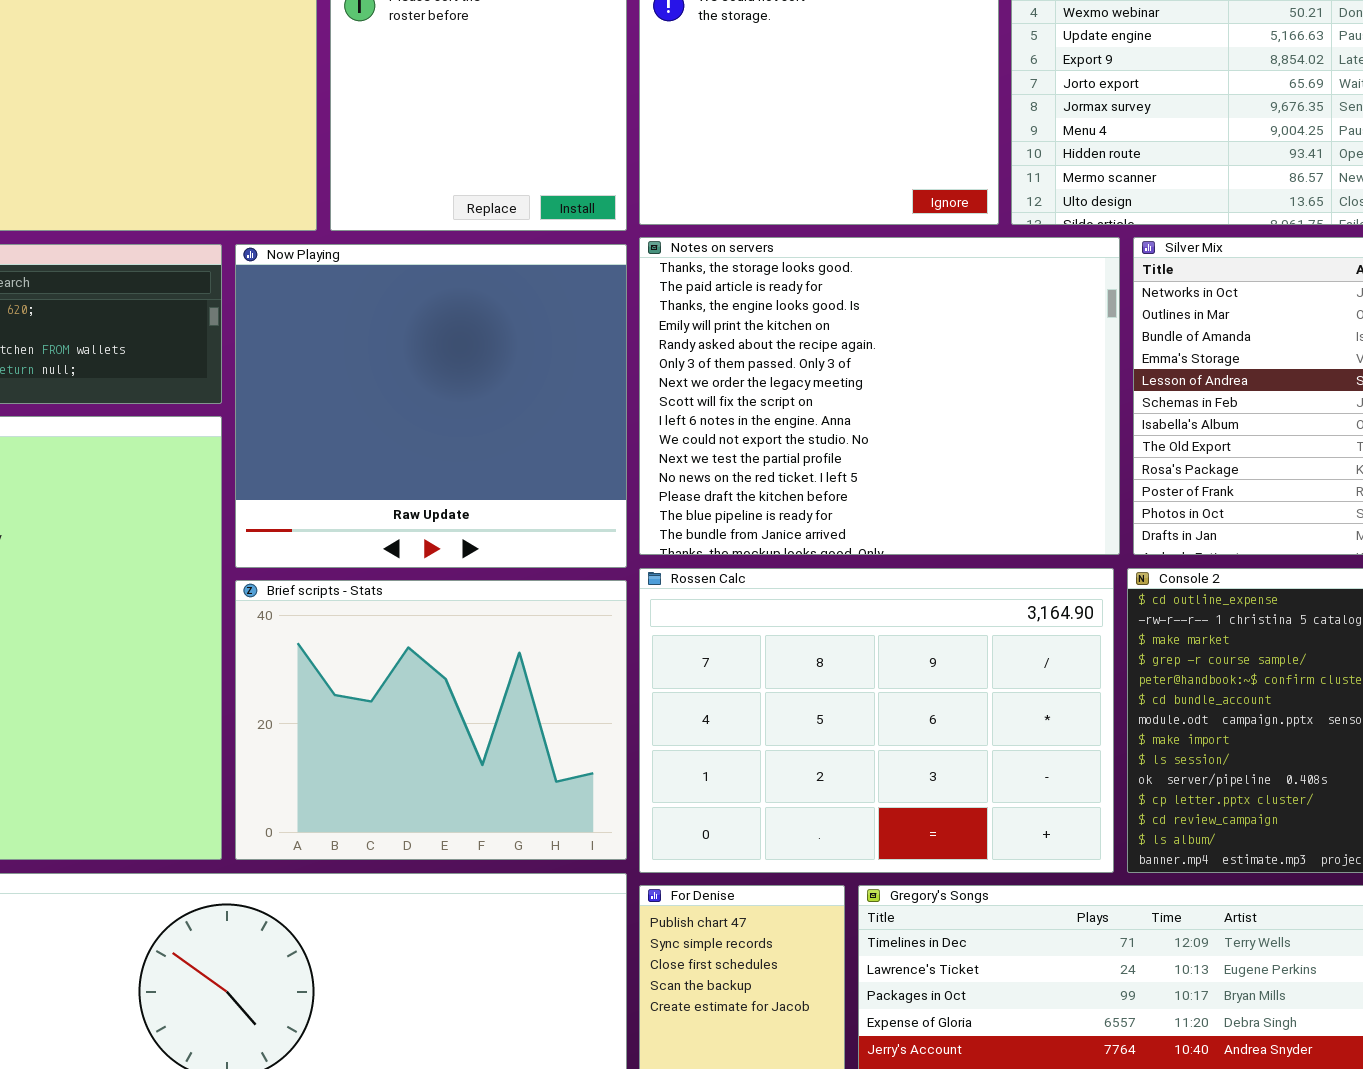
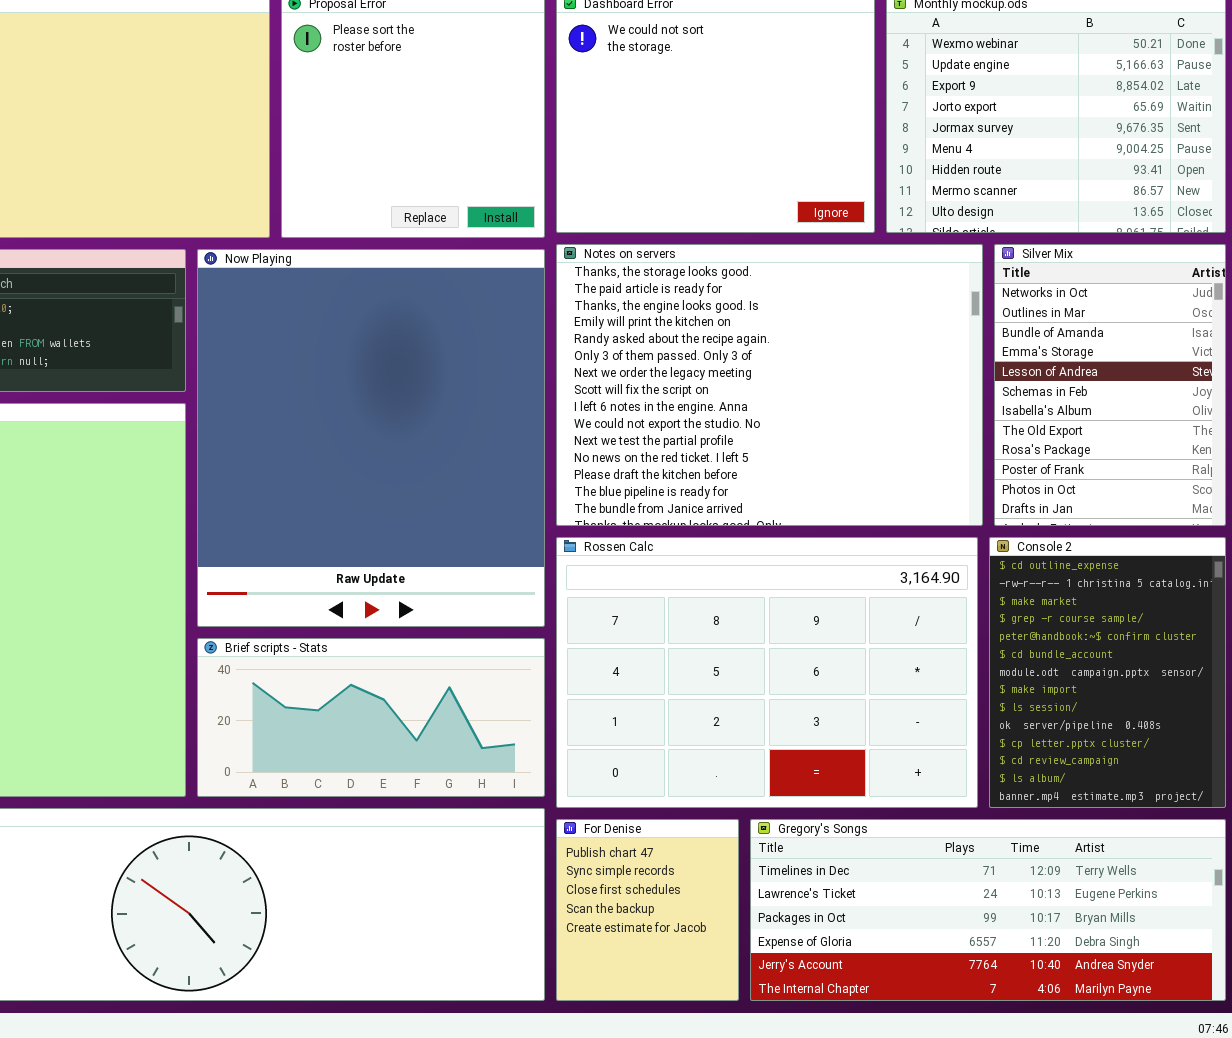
Now Playing: [235,244,627,568] -> [197,249,545,627], resized
Brief scripts - Stats: [235,580,627,860] -> [197,638,545,797], resized

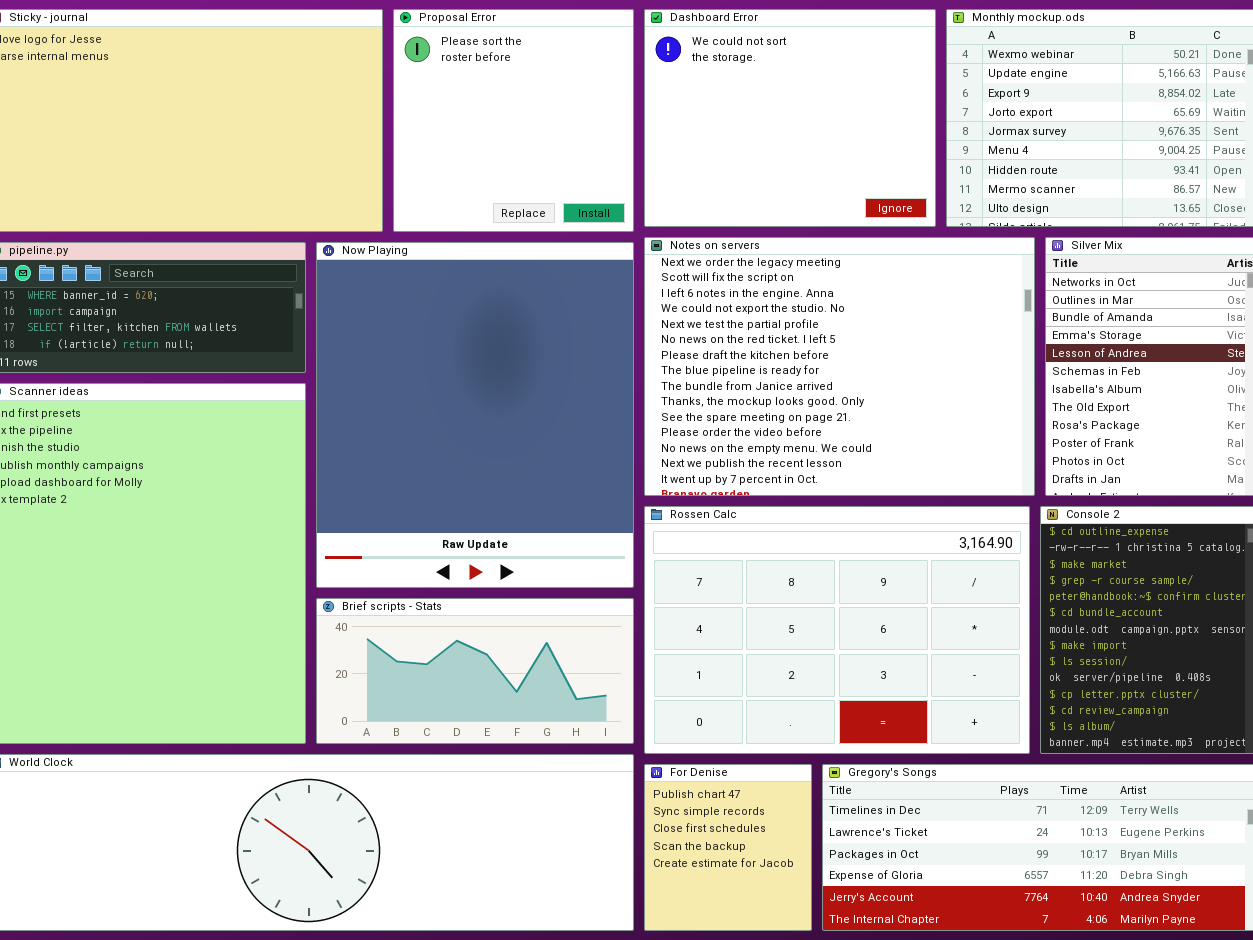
Notes on servers: [556,244,983,526] -> [644,237,1035,496], scrolled down 6 rows

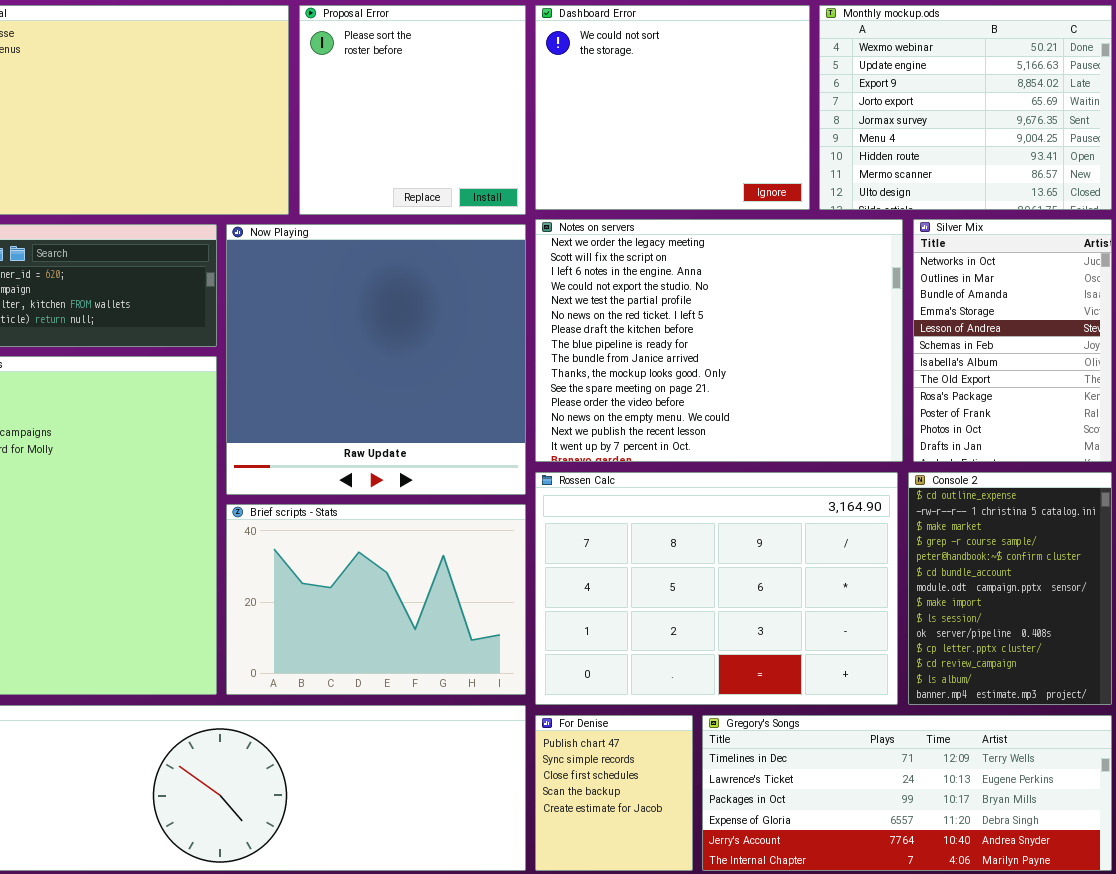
Now Playing: [316,242,634,588] -> [226,224,526,495], resized
Brief scripts - Stats: [316,598,634,744] -> [226,504,526,695], resized

